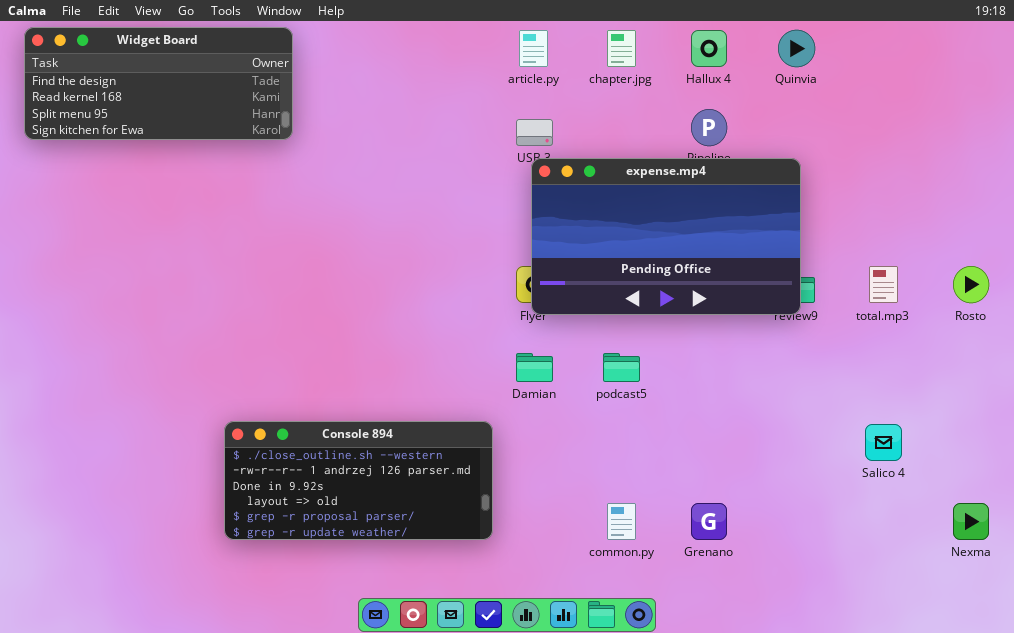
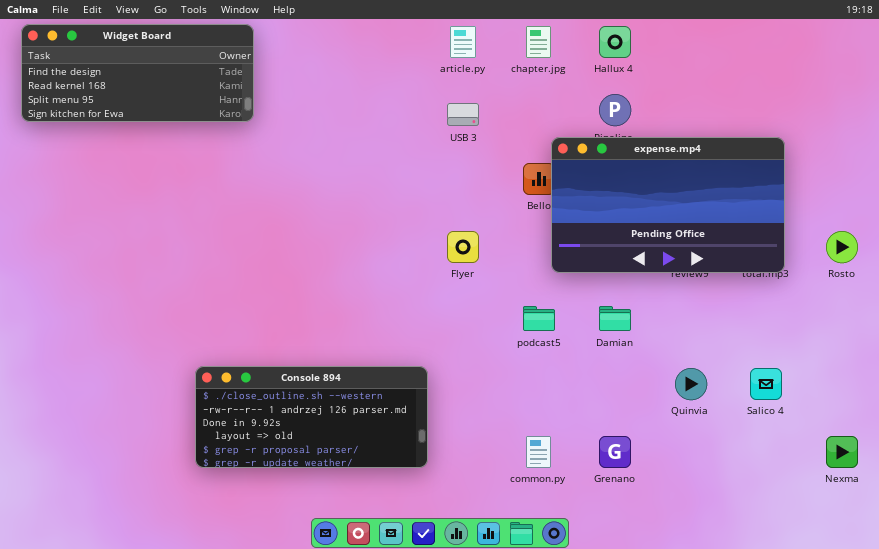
Quinvia: [778,30,815,67] -> [675,368,707,400], moved
expense.mp4: [531,158,801,315] -> [551,137,785,273], moved
Damian: [516,353,553,382] -> [599,306,631,331], moved

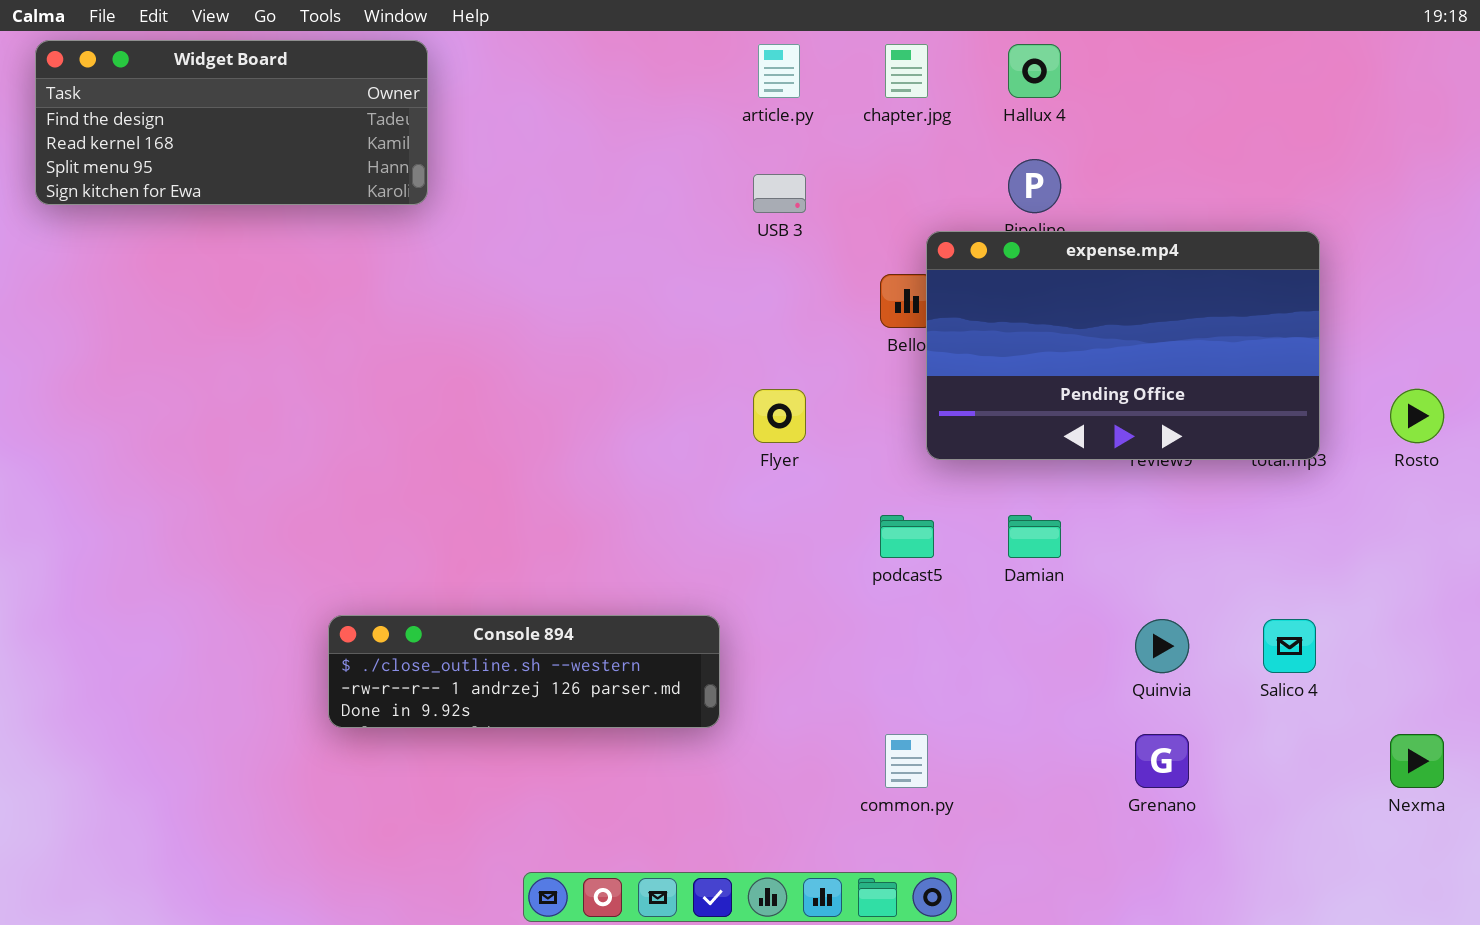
Console 894: [195,366,428,468] -> [328,615,720,728], resized
Grenano: [599,436,631,468] -> [1135,734,1189,788], moved

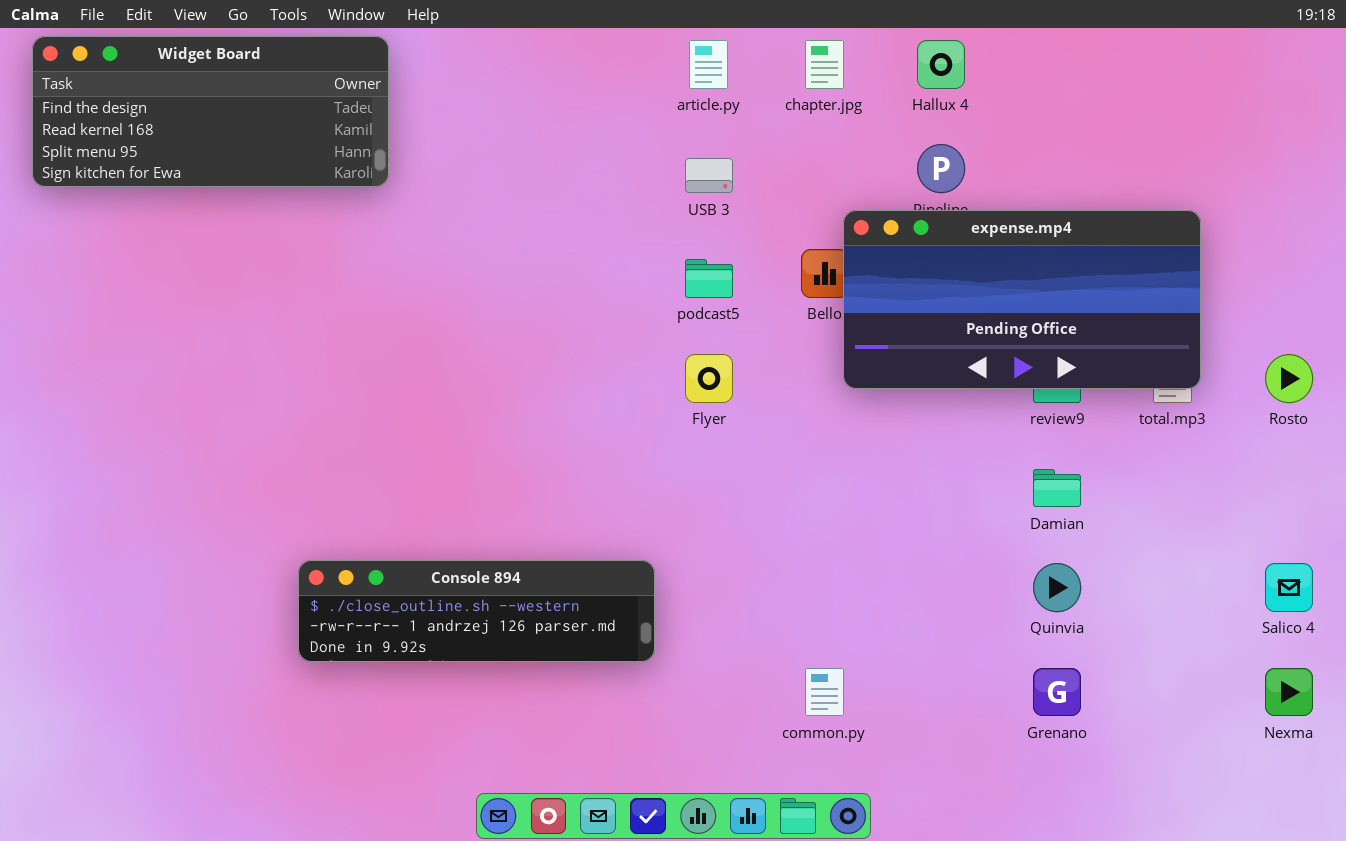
expense.mp4: [926,231,1320,460] -> [843,210,1201,389], resized
podcast5: [880,515,934,558] -> [685,259,733,298], moved
Damian: [1008,515,1061,558] -> [1033,469,1081,507], moved
Salico 4: [1263,619,1316,673] -> [1265,563,1313,612], moved

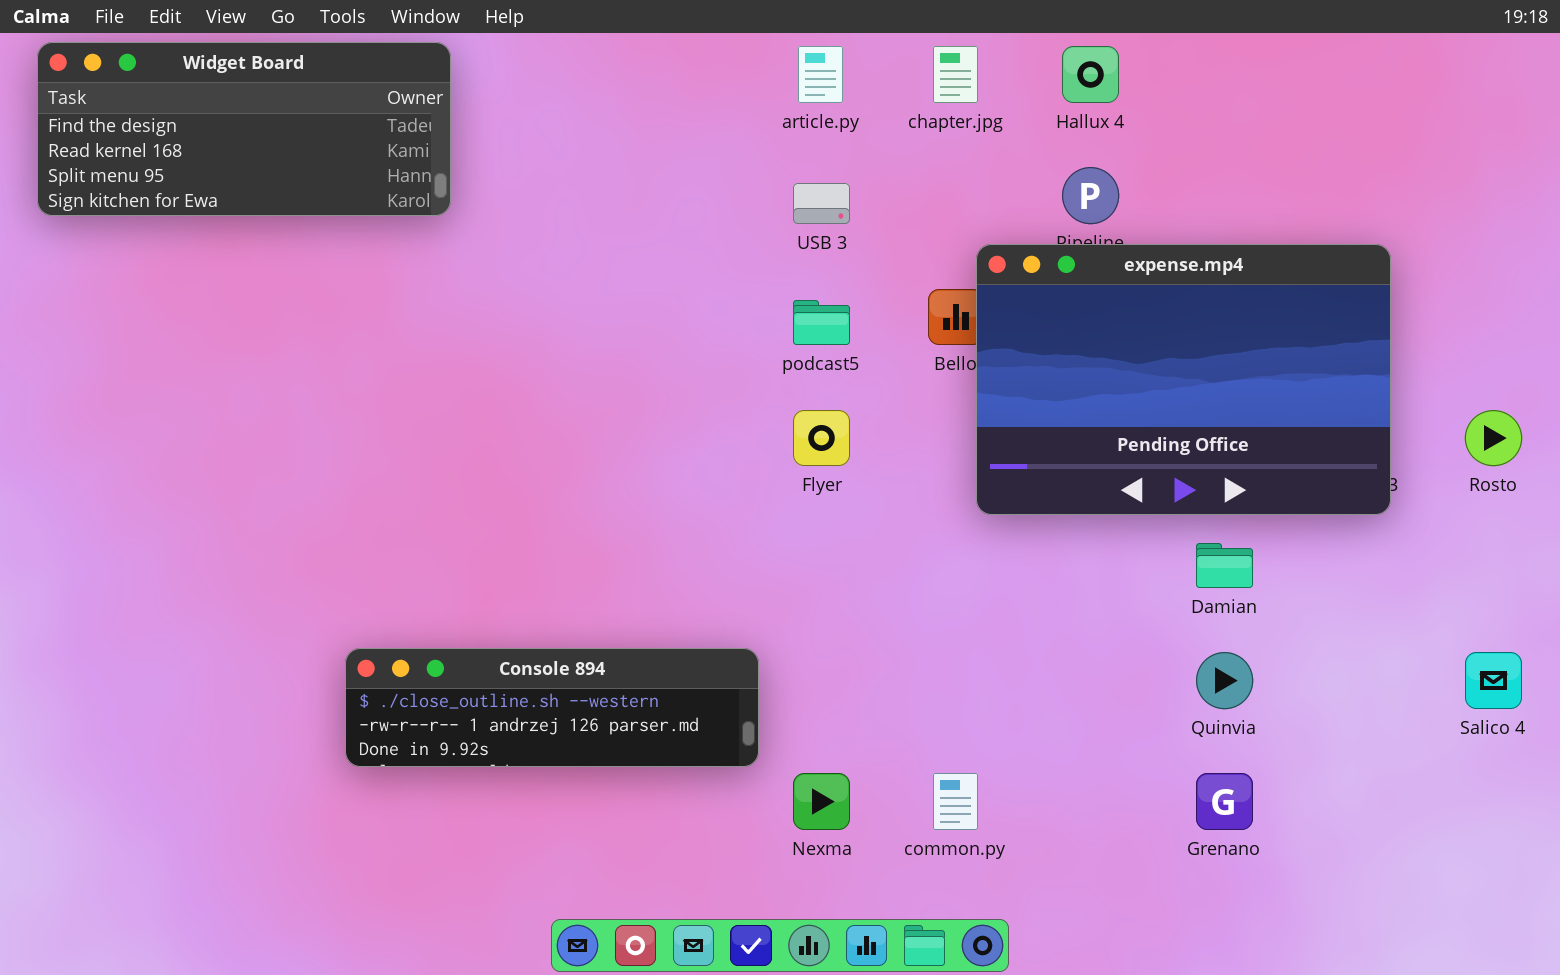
expense.mp4: [843,210,1201,389] -> [976,244,1391,515], resized
Nexma: [1265,668,1313,716] -> [793,773,850,830], moved

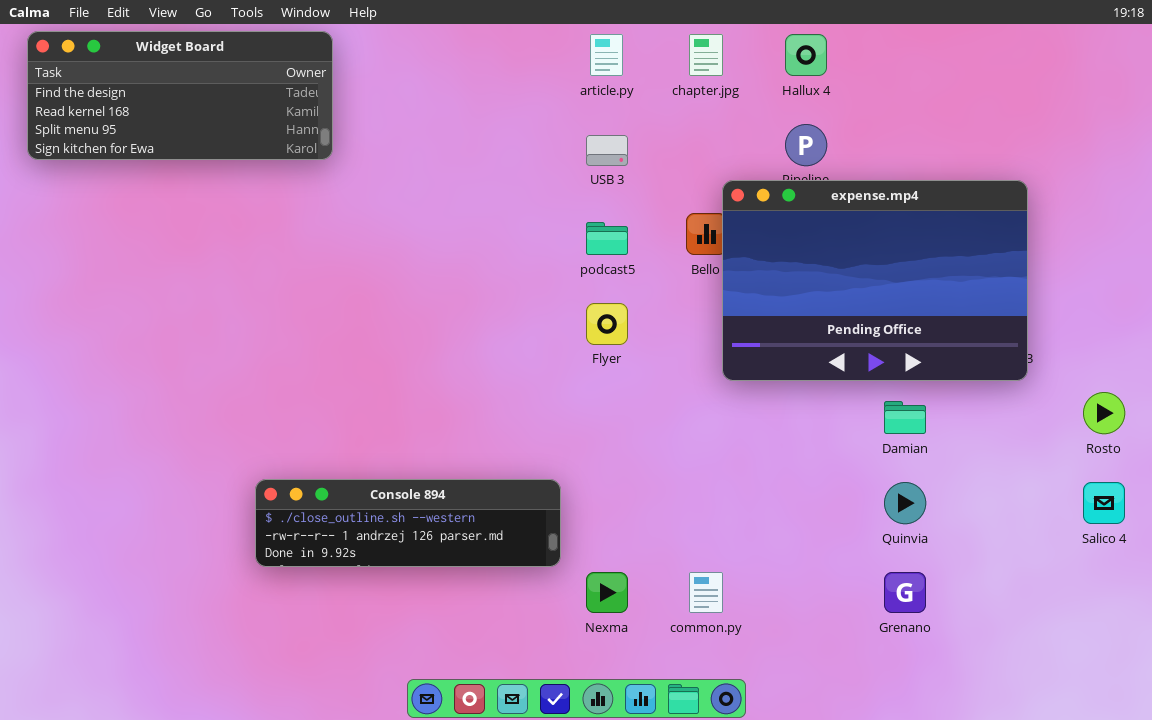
Rosto: [1465,410,1522,466] -> [1083,392,1125,434], moved

